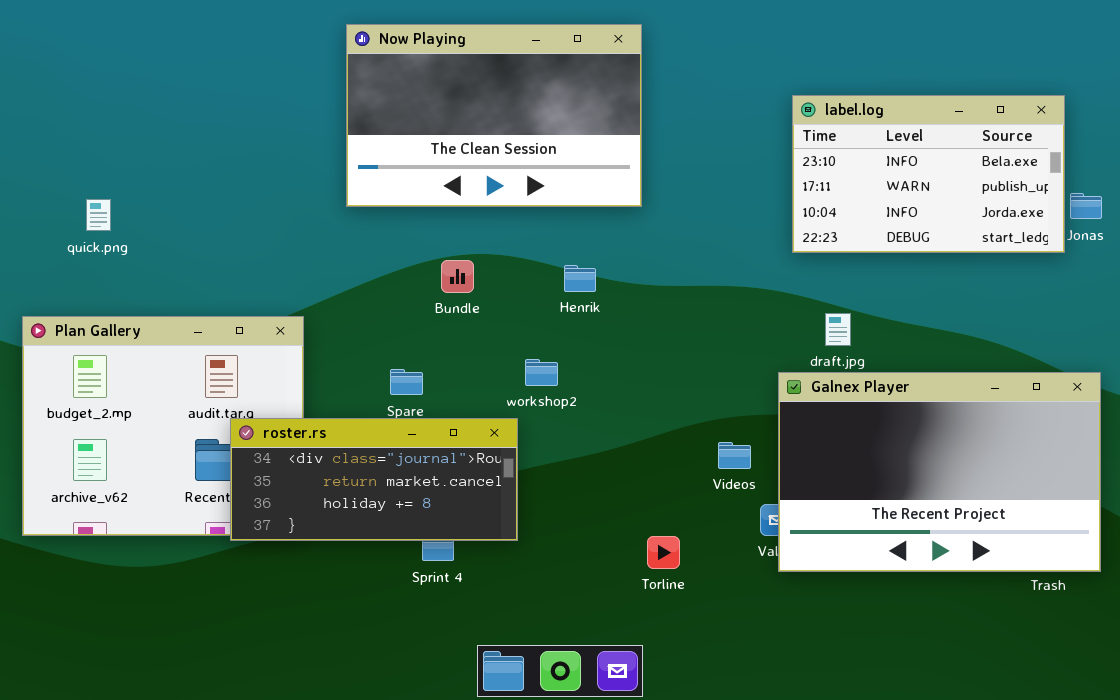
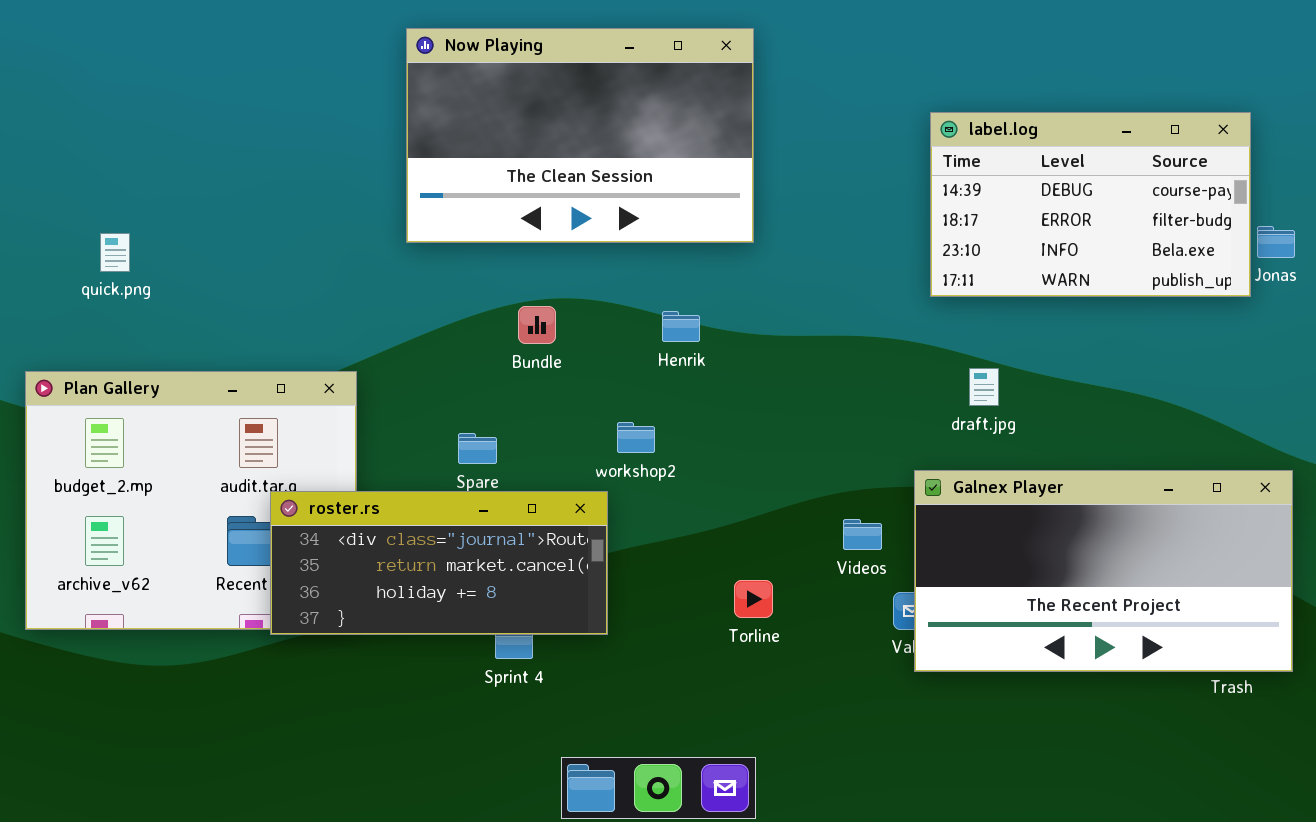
label.log: [792,95,1065,253] -> [930,112,1251,297], scrolled up 2 rows
Galnex Player: [778,372,1101,572] -> [914,470,1293,672], resized
Torline: [647,536,680,569] -> [734,580,773,618], moved

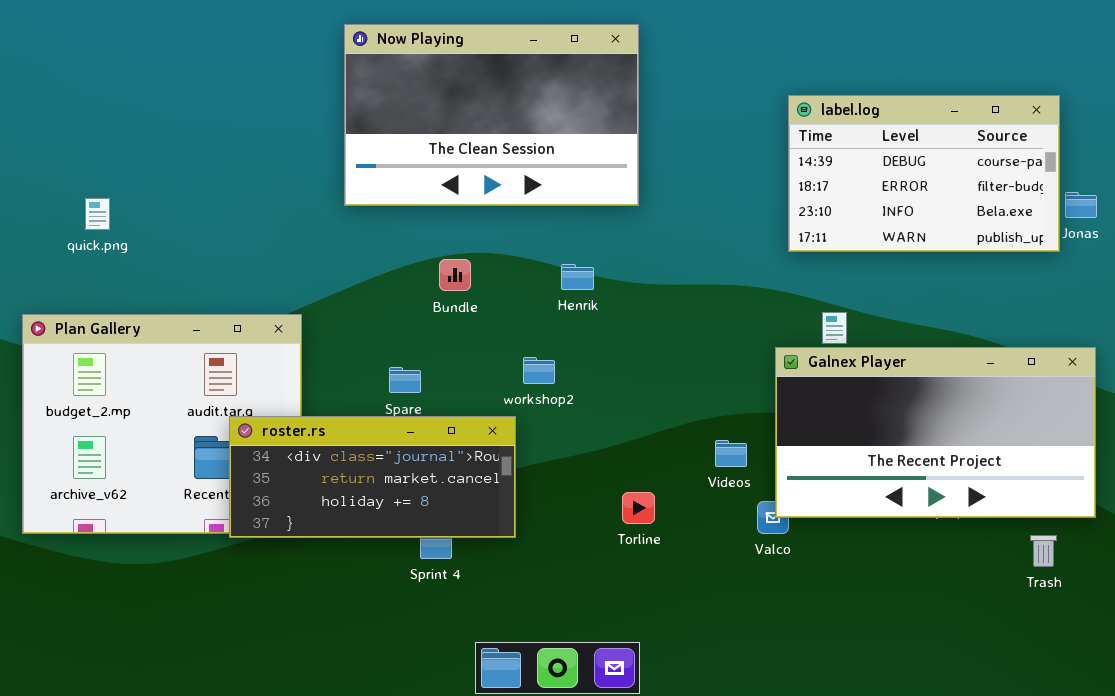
Galnex Player: [914,470,1293,672] -> [775,347,1096,518], moved

